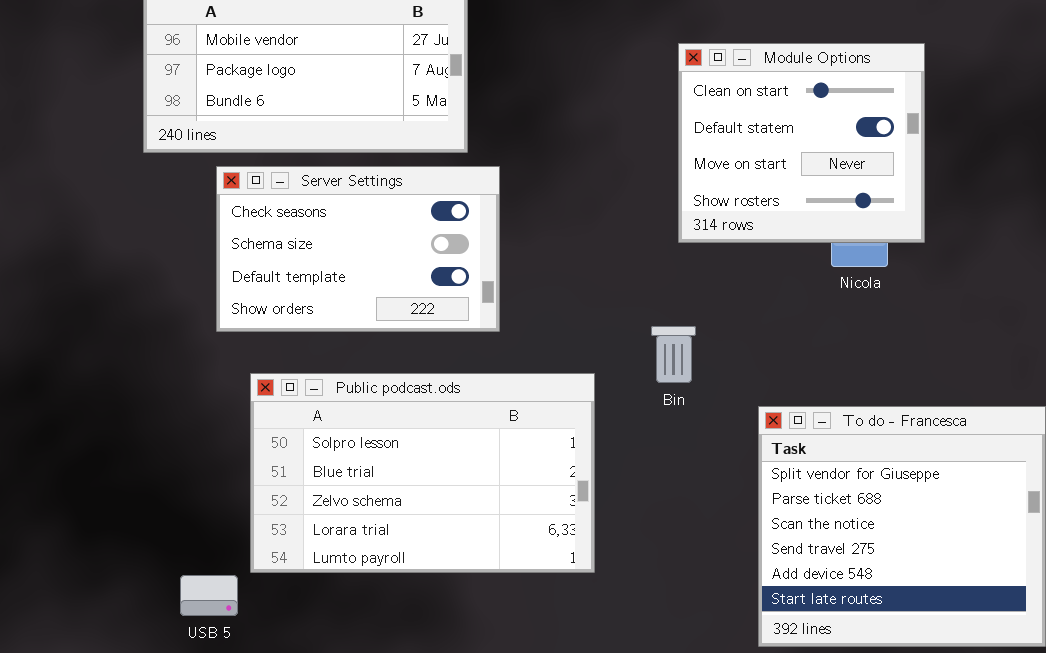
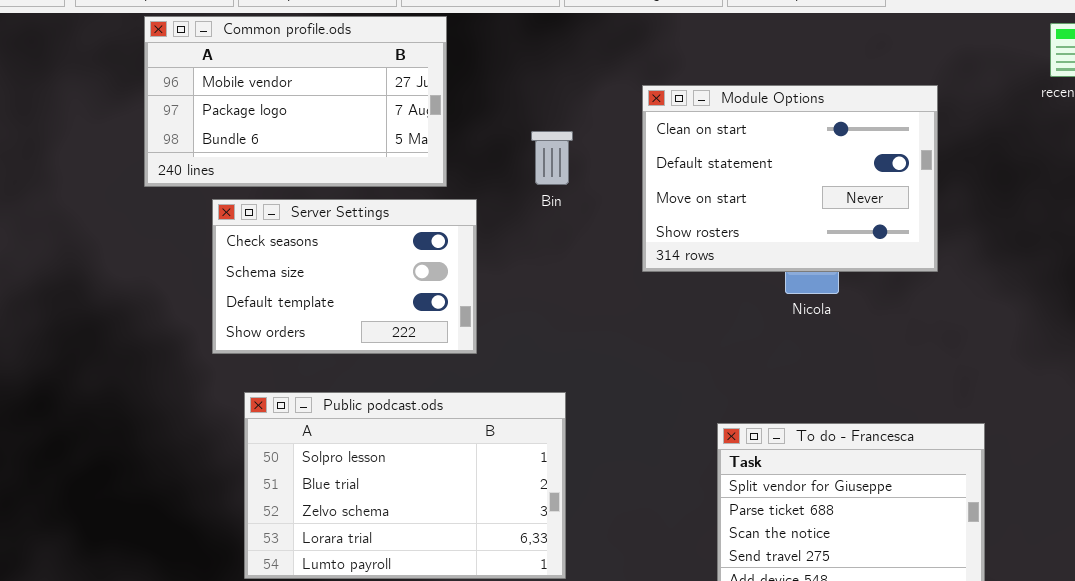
Module Options: [678,43,925,243] -> [642,85,938,272], resized
Bin: [651,326,696,383] -> [531,131,573,185], moved

